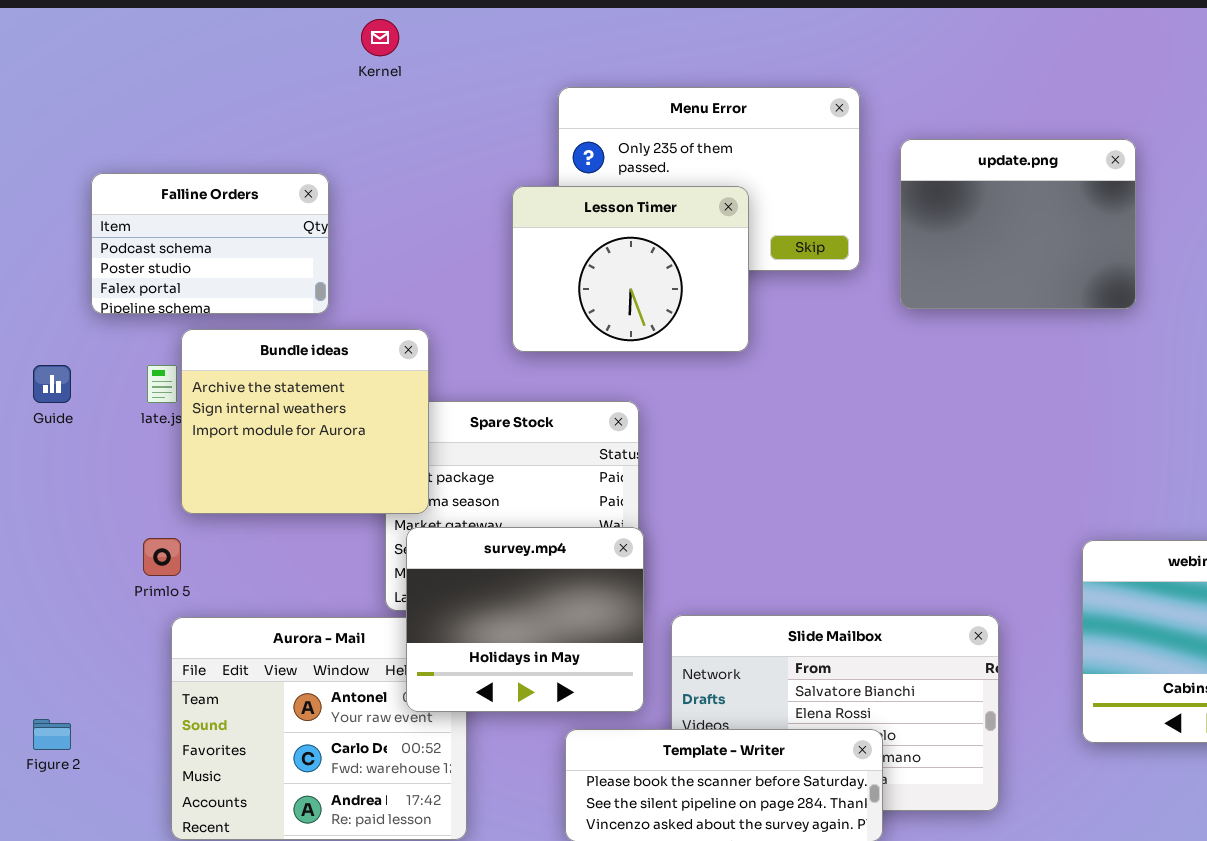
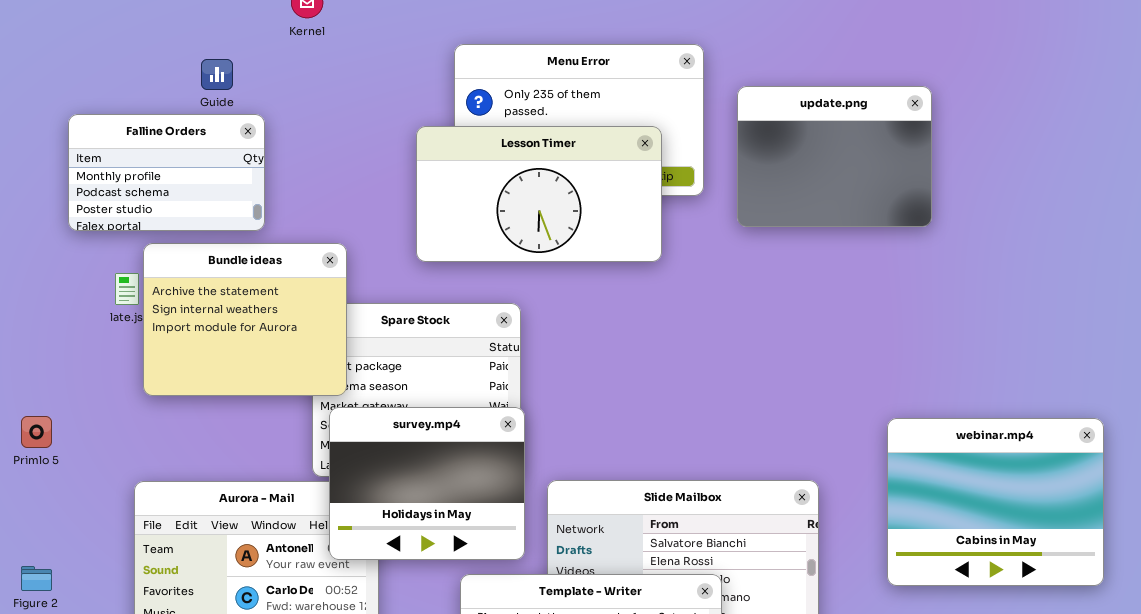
Falline Orders: [91,173,329,314] -> [68,114,265,231], scrolled up 1 row
Lesson Timer: [512,186,749,352] -> [416,126,662,262], resized
Guide: [33,365,71,403] -> [201,59,233,90], moved
Primlo 5: [143,538,181,576] -> [21,416,52,448], moved

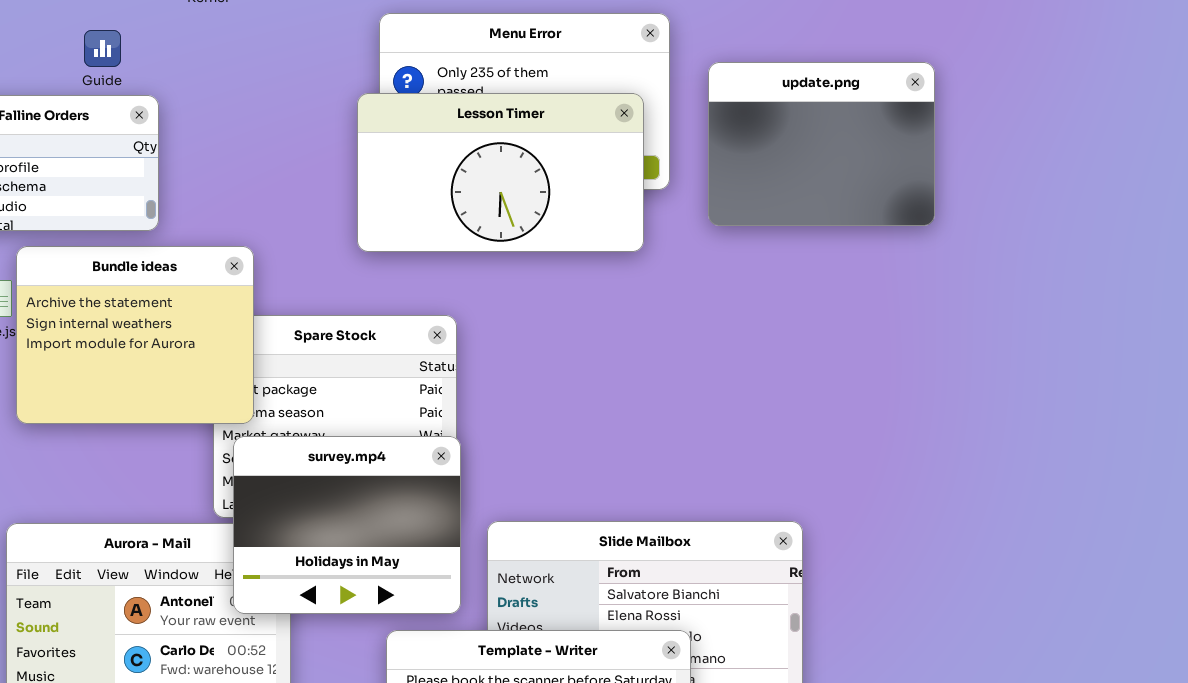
Lesson Timer: [416,126,662,262] -> [357,93,644,252], moved
webinar.mp4: [887,418,1104,586] -> none, closed

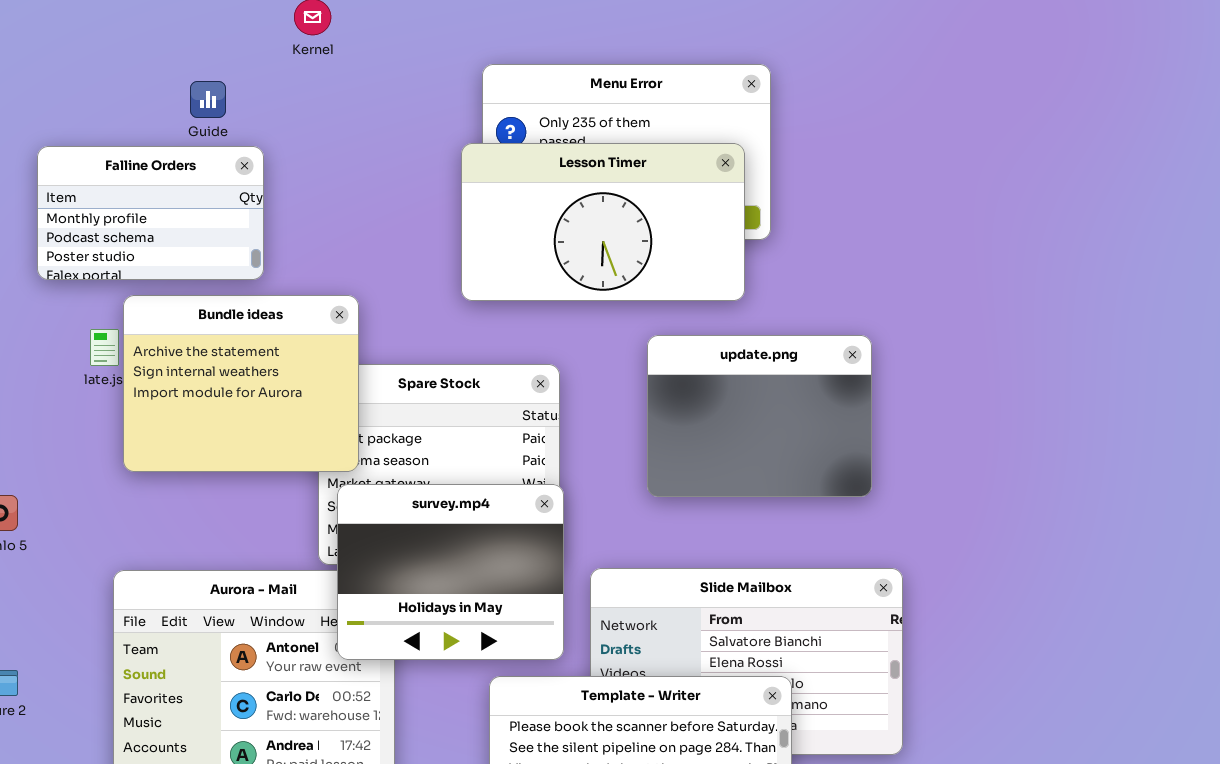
update.png: [708,62,935,226] -> [647,335,872,497], moved

